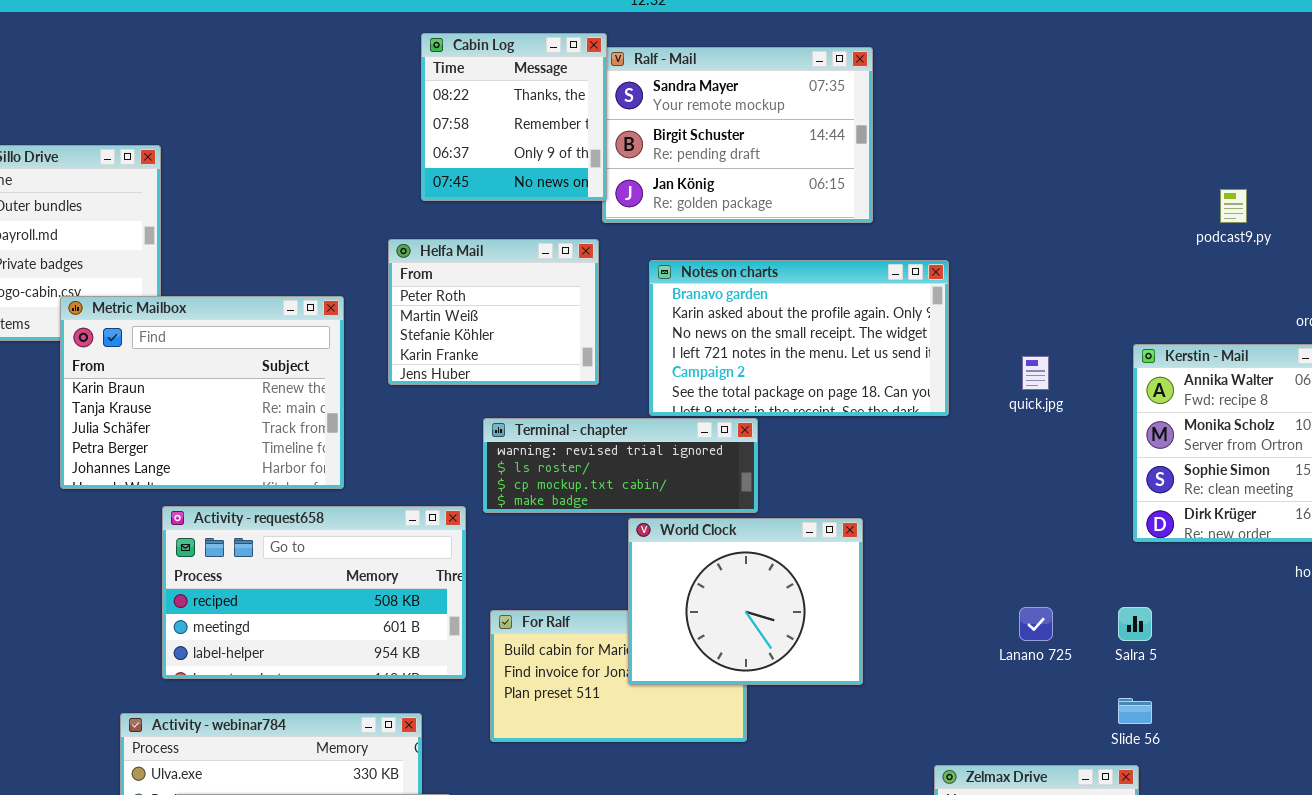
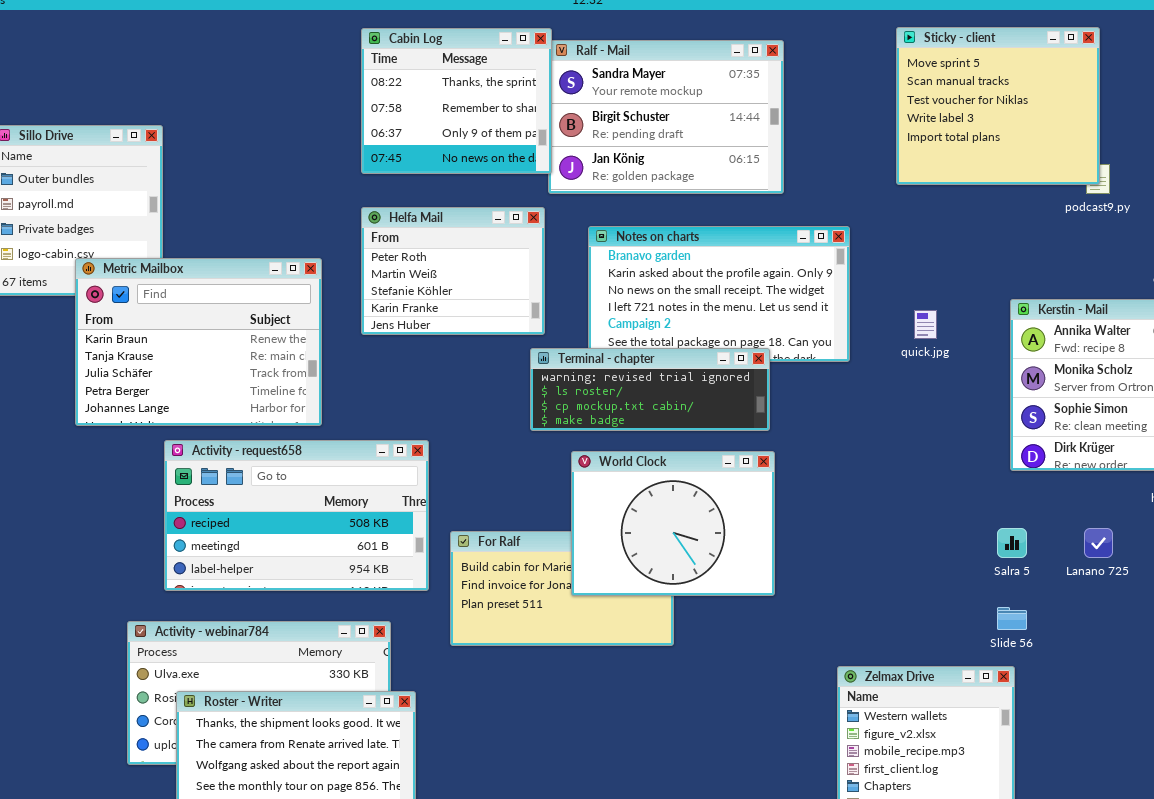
Sticky - client: none -> [896,27,1100,185], opened
Cabin Log: [421,33,607,201] -> [361,28,552,174], resized
Terminal - chapter: [483,418,758,513] -> [530,348,770,431], moved
Lanano 725: [1019,607,1053,641] -> [1084,528,1113,558], moved

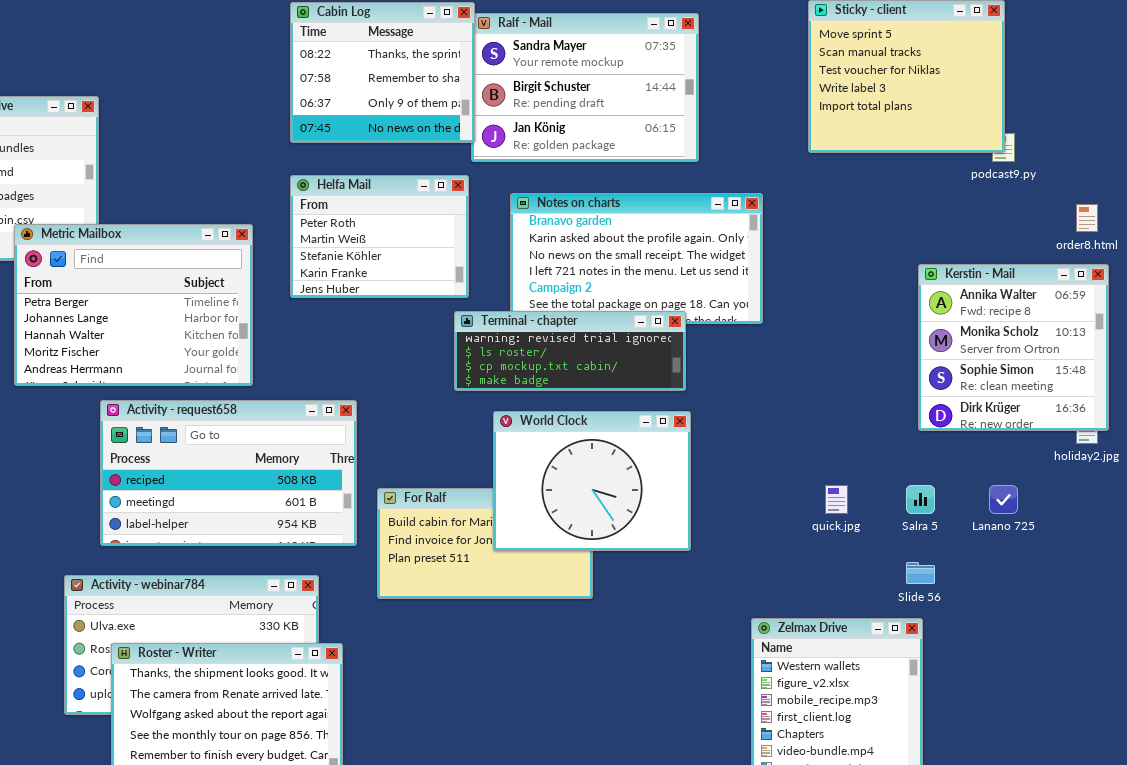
Metric Mailbox: [75,258,322,426] -> [14,224,253,386], scrolled down 3 rows
quick.jpg: [914,310,937,339] -> [825,485,848,514], moved

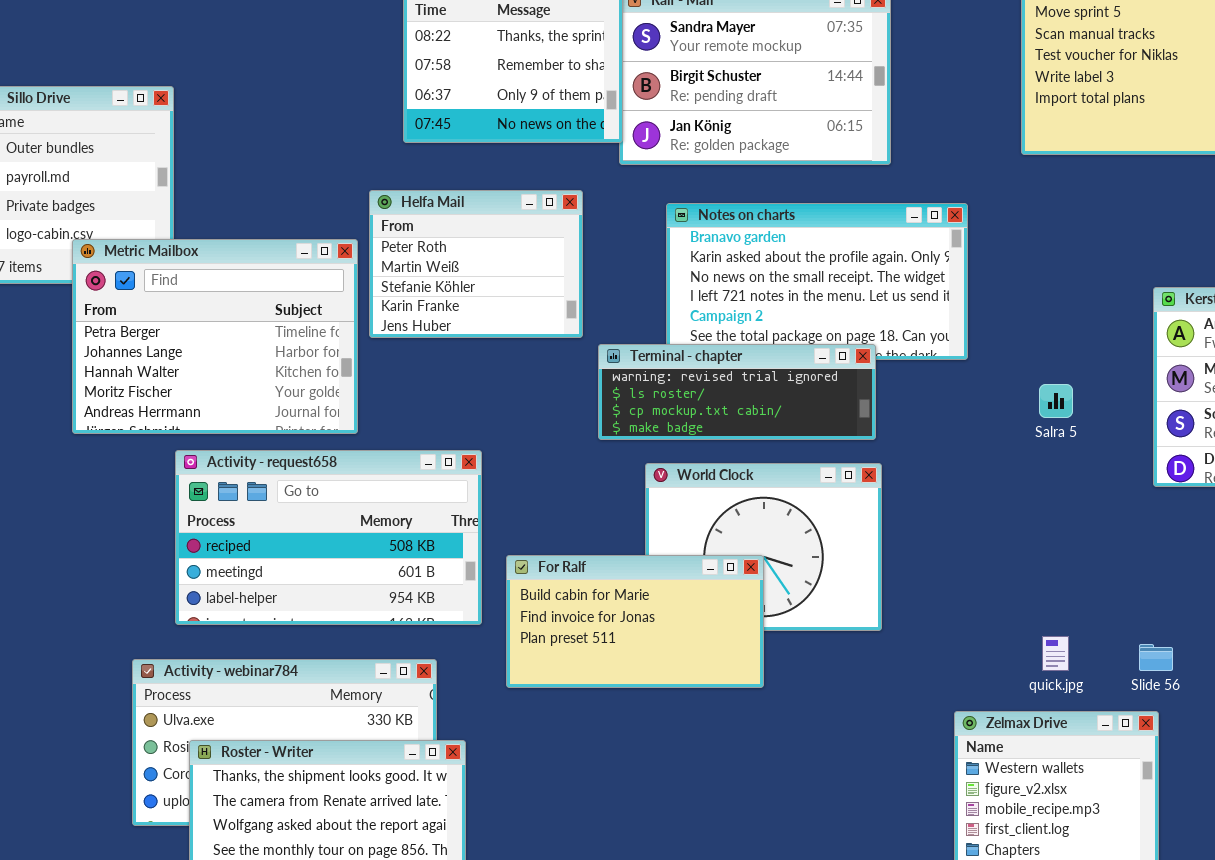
Helfa Mail: [290,175,469,298] -> [369,190,583,338], moved
quick.jpg: [825,485,848,514] -> [1042,636,1069,671], moved
Salra 5: [906,485,935,514] -> [1039,384,1073,418], moved
For Ralf: [377,488,593,599] -> [506,555,764,688], raised

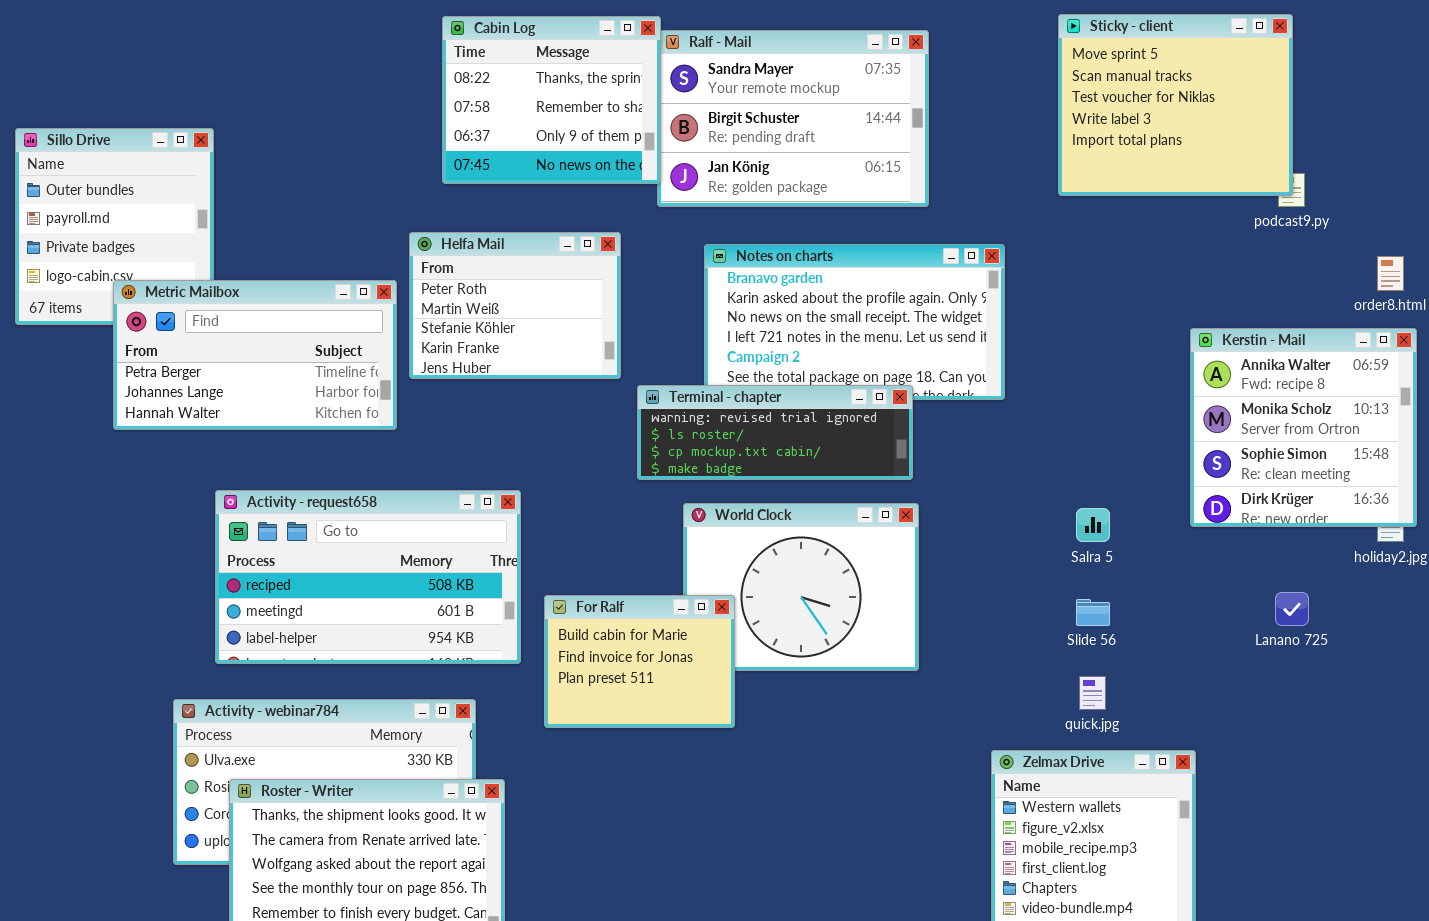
Metric Mailbox: [72,239,358,434] -> [113,280,397,430], resized
Salra 5: [1039,384,1073,418] -> [1076,508,1110,542], moved
For Ralf: [506,555,764,688] -> [544,595,735,728], resized
Slide 56: [1139,644,1173,671] -> [1076,599,1110,626], moved

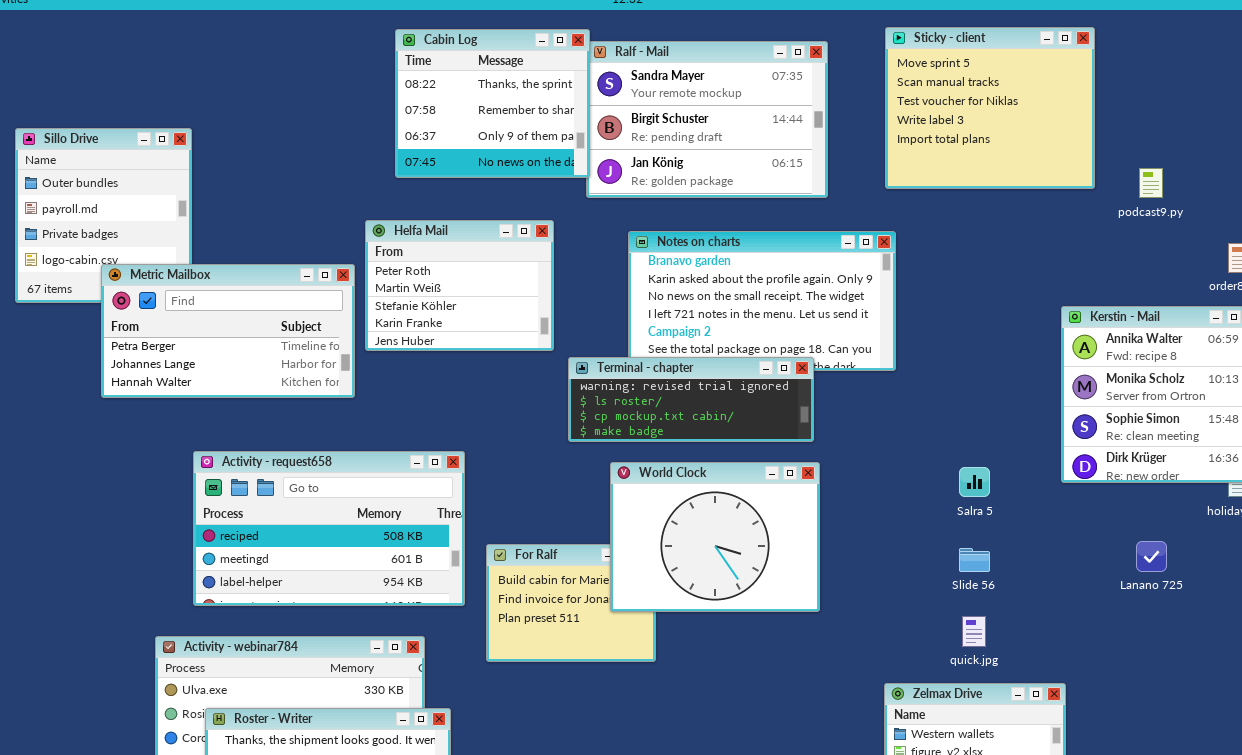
Sticky - client: [1058,14,1293,196] -> [885,27,1095,189], moved
World Clock: [683,503,919,671] -> [610,462,820,612], raised

